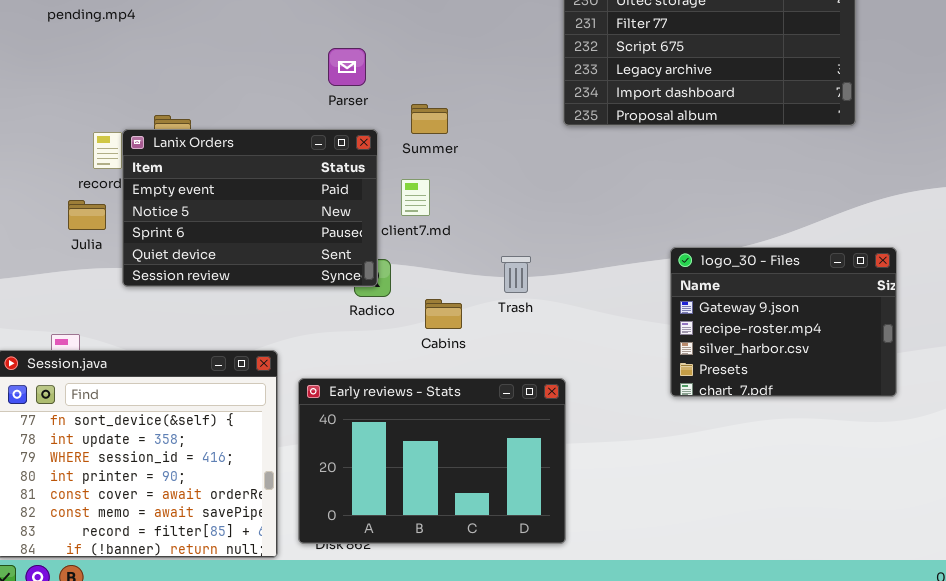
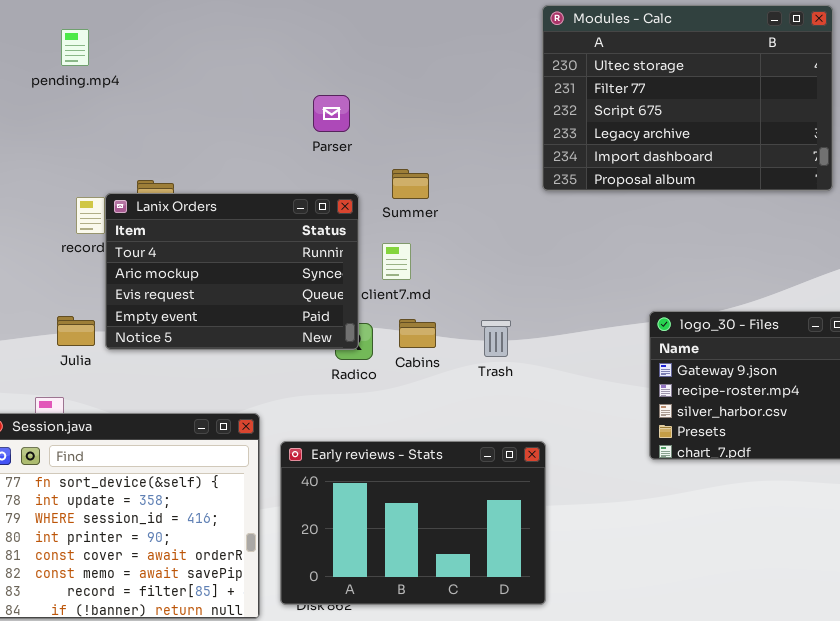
Parser: [328,48,366,86] -> [313,95,350,132], moved
Lanix Orders: [122,129,378,287] -> [105,193,359,350], scrolled up 3 rows
Julia: [68,200,106,230] -> [57,316,95,346], moved
Cabins: [425,299,462,329] -> [399,319,436,348], moved

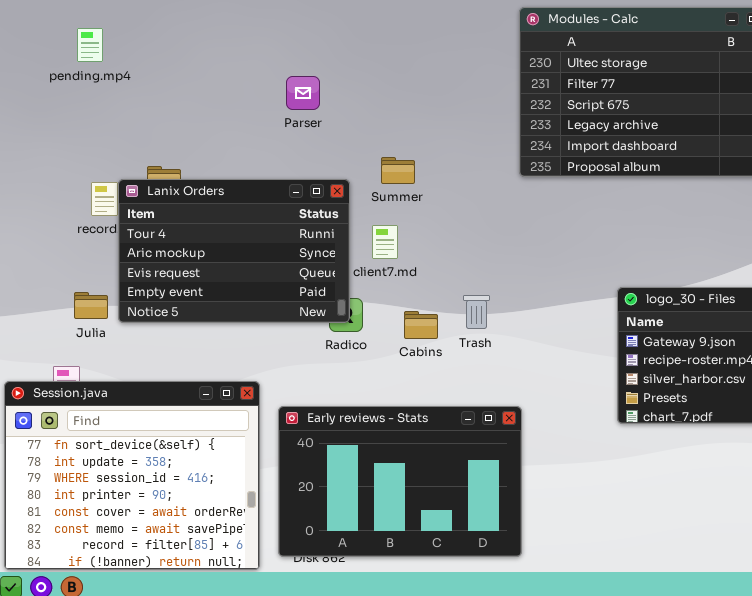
Parser: [313,95,350,132] -> [286,76,320,110], moved
Cabins: [399,319,436,348] -> [404,311,438,339], moved

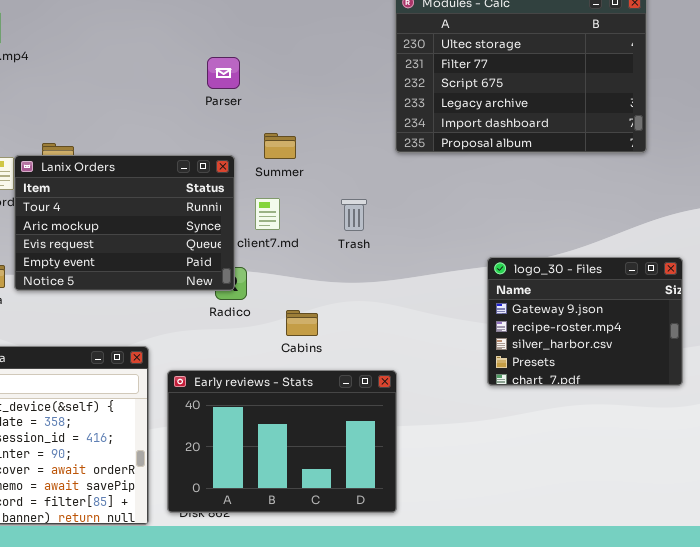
Parser: [286,76,320,110] -> [207,57,240,89], moved
Trash: [463,295,490,329] -> [341,199,367,231], moved
Cabins: [404,311,438,339] -> [286,310,318,336], moved

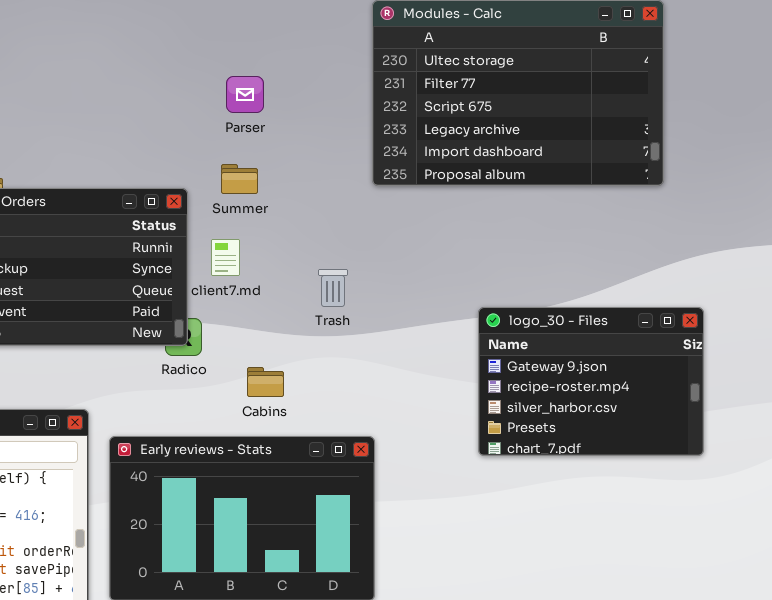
Parser: [207,57,240,89] -> [226,76,264,113], moved
Trash: [341,199,367,231] -> [318,269,348,307], moved

